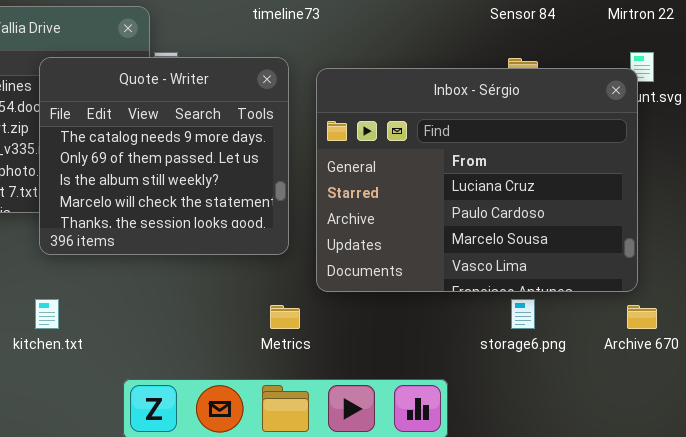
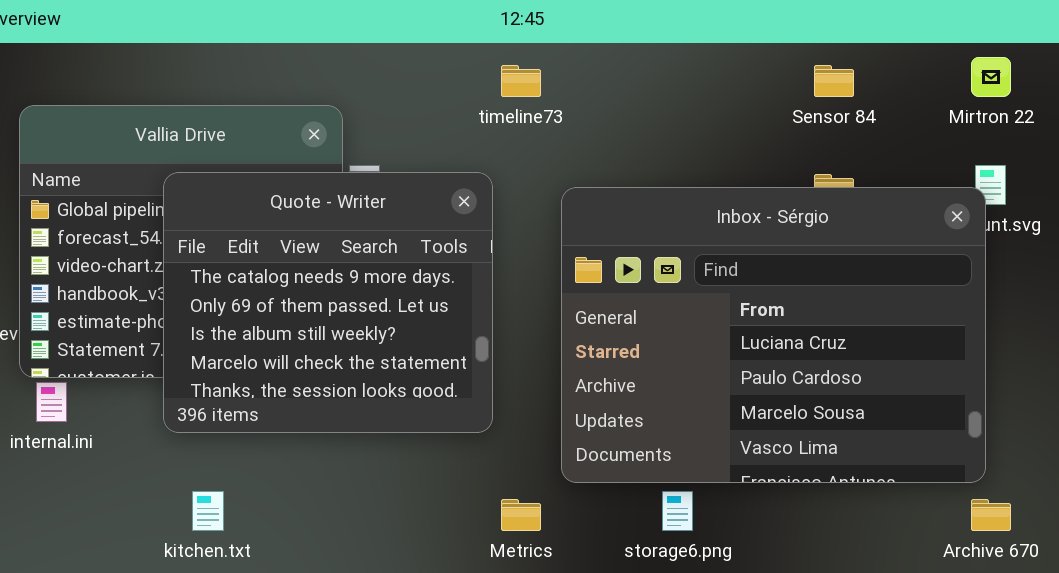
Quote - Writer: [39,57,289,255] -> [163,172,493,433], moved
storage6.png: [511,299,535,329] -> [662,491,693,531], moved

